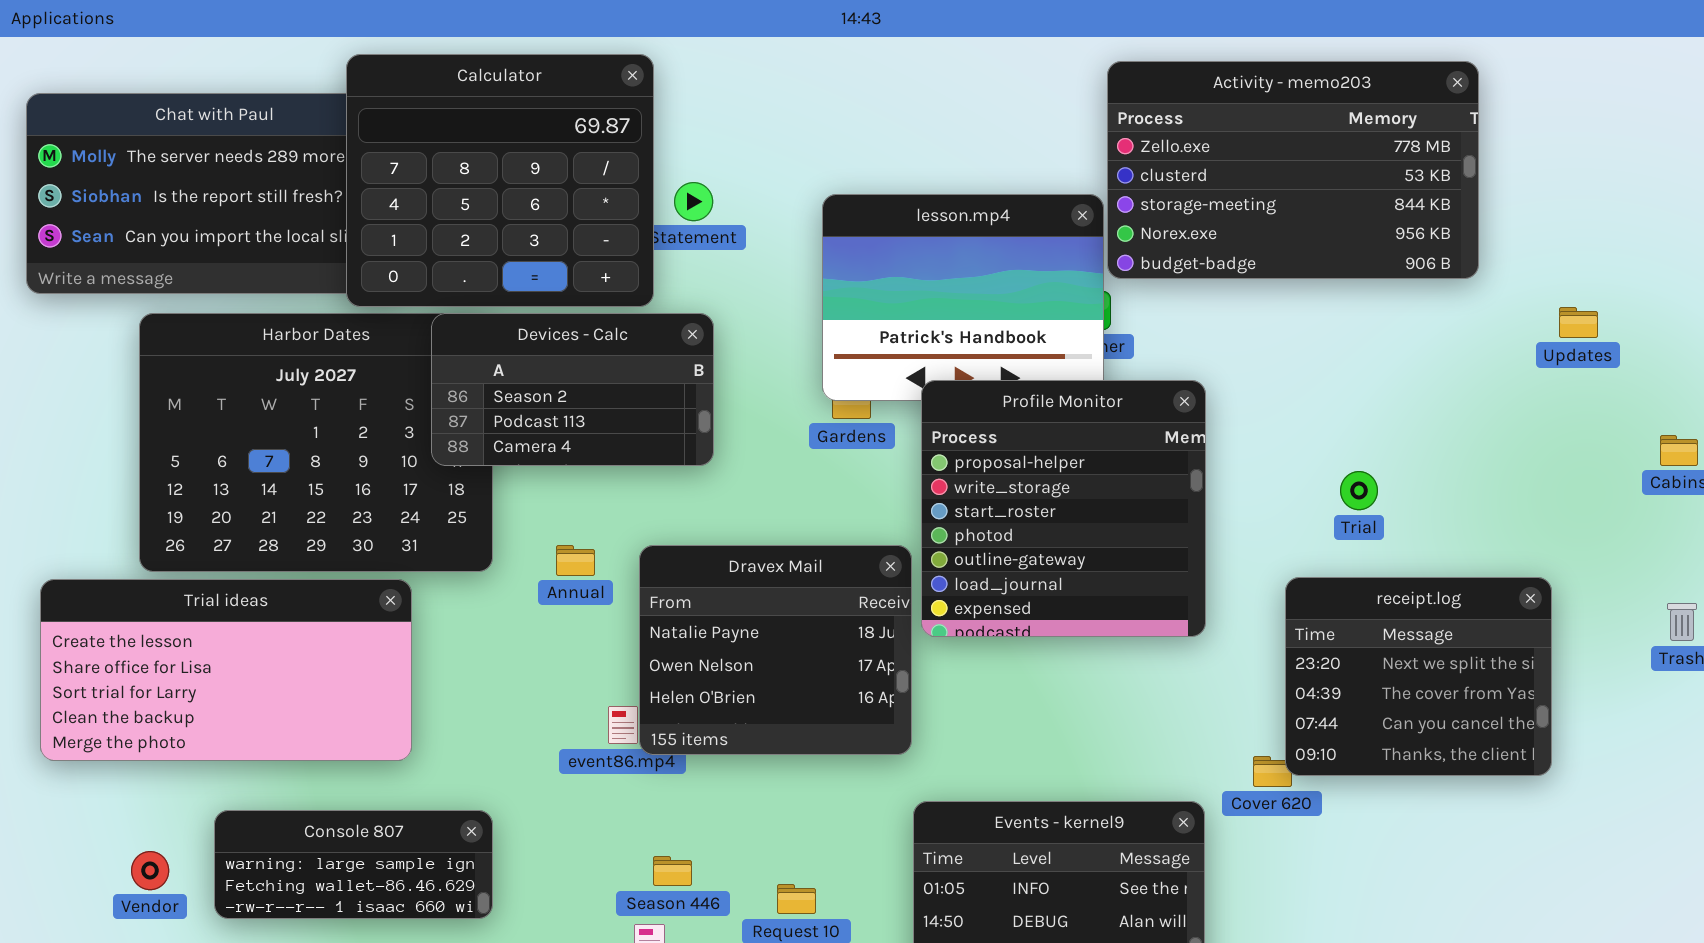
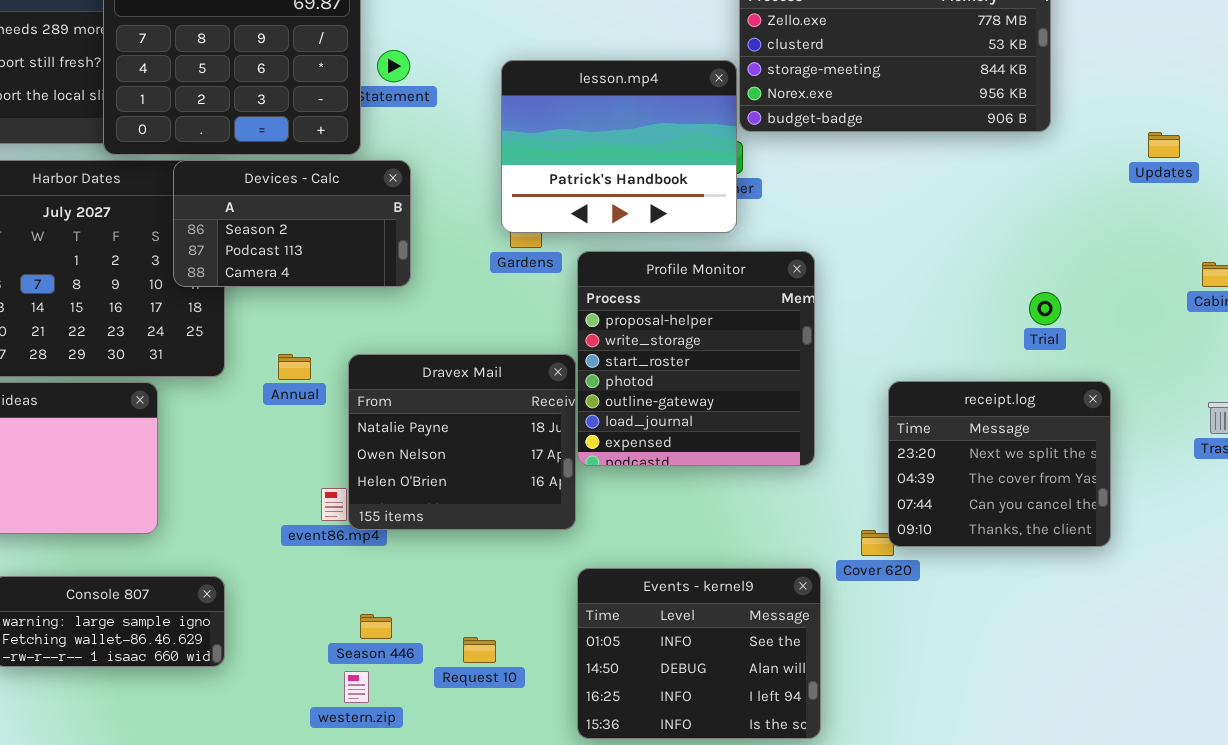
Updates: [1559,307,1598,338] -> [1148,132,1180,158], moved
Profile Monitor: [921,380,1206,637] -> [577,251,815,466], moved
Trial: [1340,471,1378,510] -> [1029,292,1061,325], moved

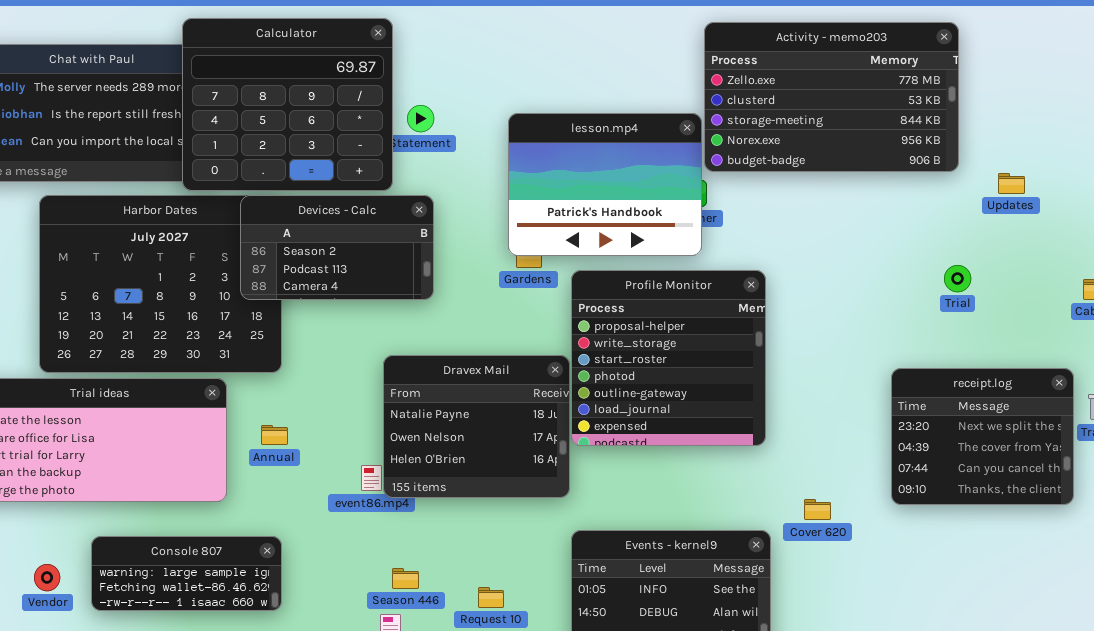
Updates: [1148,132,1180,158] -> [998,173,1025,194], moved
Trial: [1029,292,1061,325] -> [944,265,971,292], moved
Annual: [278,354,311,380] -> [261,425,288,445], moved
receipt.log: [888,381,1111,547] -> [891,368,1074,505], moved

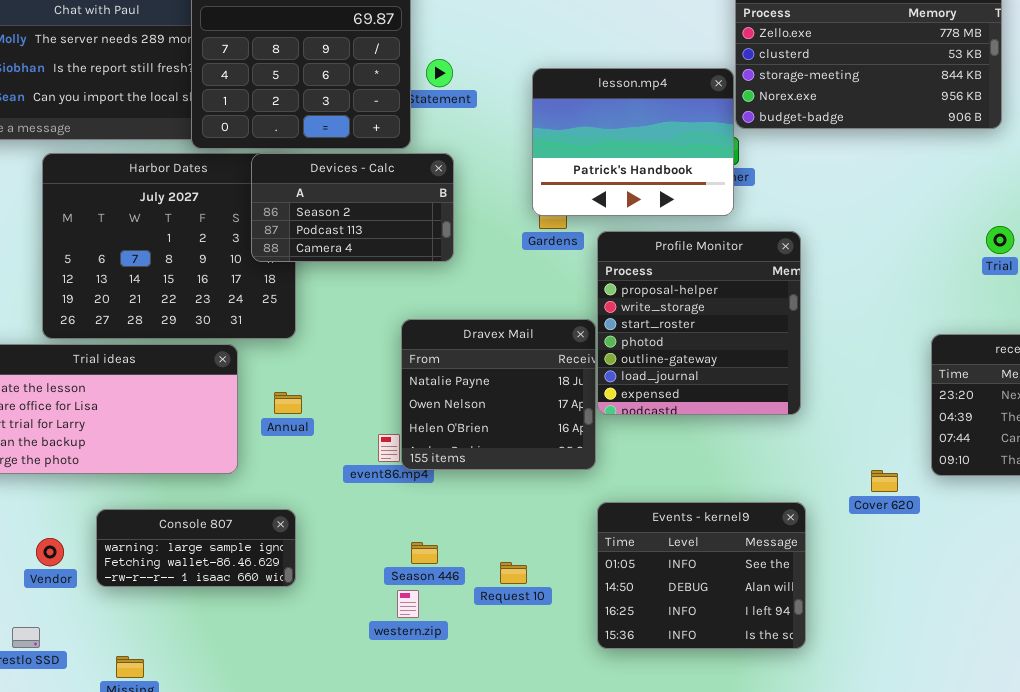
Cover 620: [804,499,831,520] -> [871,470,898,492], moved

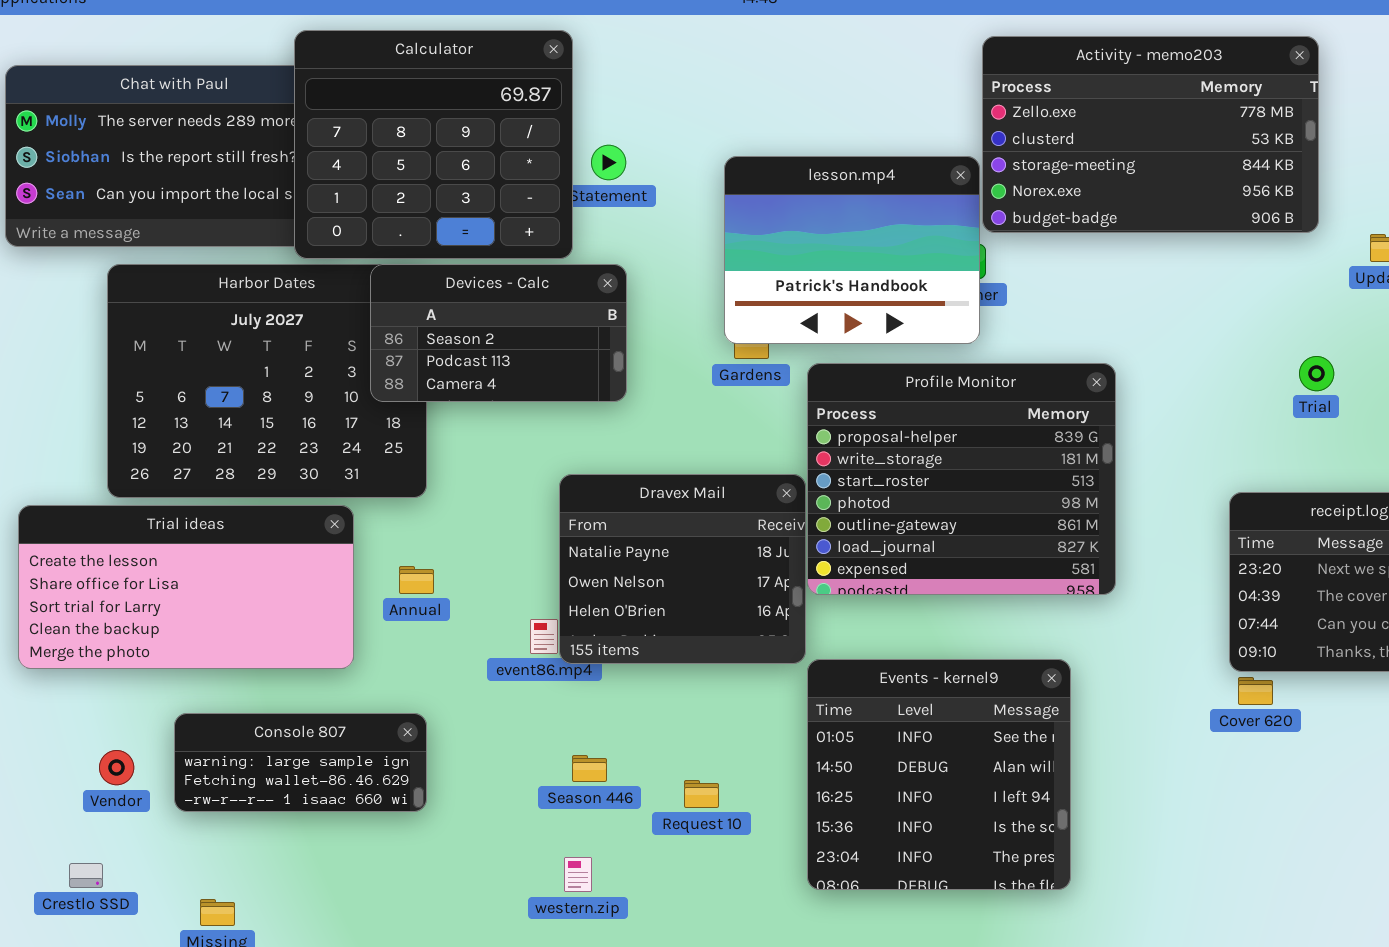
Profile Monitor: [597,231,801,415] -> [807,363,1116,595], resized
Cover 620: [871,470,898,492] -> [1238,677,1273,705], moved
Events - kernel9: [597,502,806,649] -> [807,659,1071,890], resized
western.zip: [397,590,419,618] -> [564,857,592,892], moved

